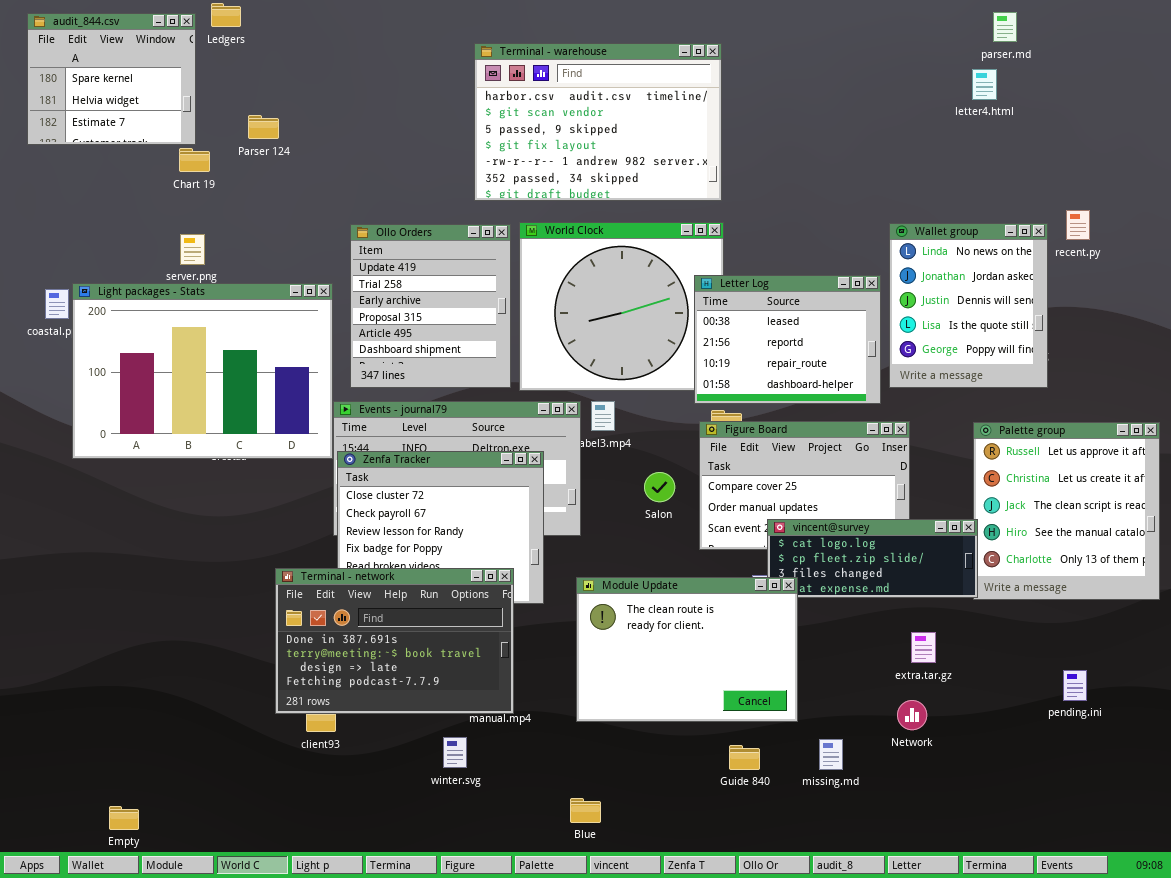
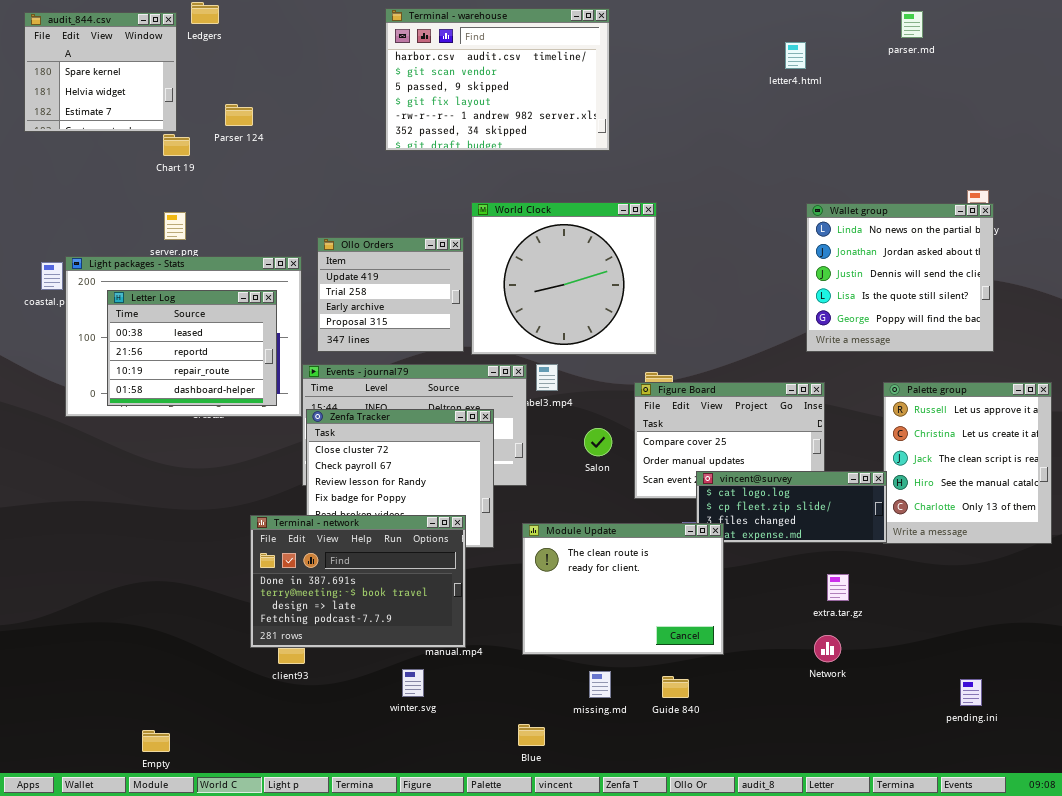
Terminal - warehouse: [474,43,722,201] -> [385,8,610,151], moved
letter4.html: [972,69,997,100] -> [785,42,806,69], moved
Wallet group: [889,223,1048,388] -> [806,203,994,352], resized
Ollo Orders: [350,224,511,388] -> [317,237,464,352], resized
Letter Log: [694,275,881,404] -> [107,290,277,406], moved
pending.ini: [1063,670,1087,701] -> [960,679,982,706], moved
missing.md: [819,739,843,770] -> [589,671,611,698], moved
Empty: [109,806,139,830] -> [142,730,170,752], moved

